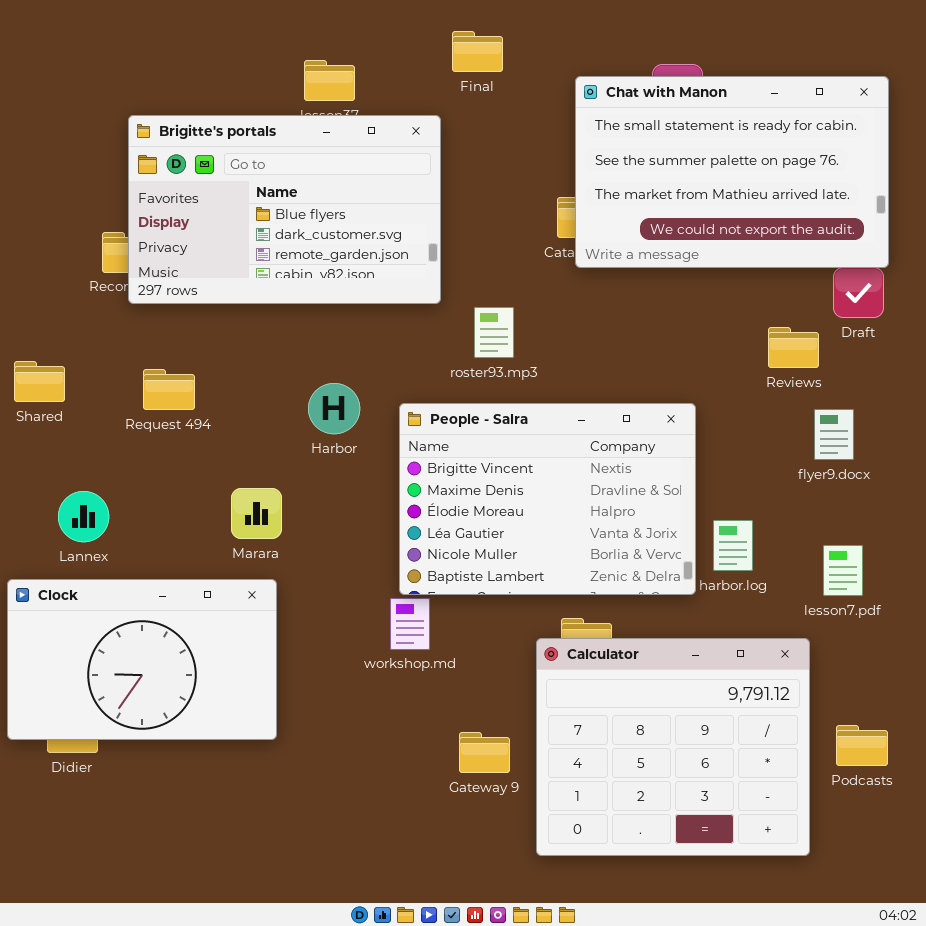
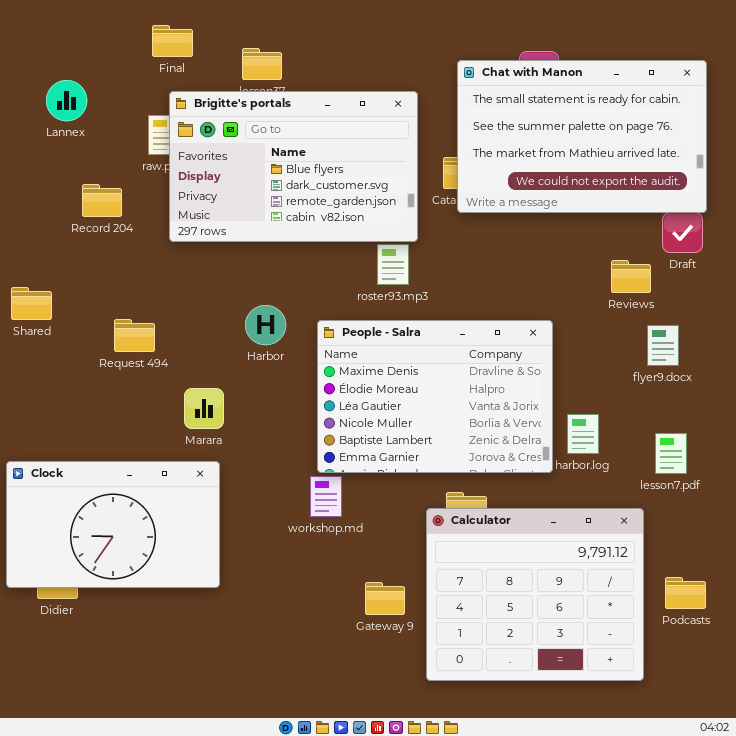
Final: [452,31,503,72] -> [152,25,193,57], moved
Brigitte's portals: [128,115,441,304] -> [169,91,418,242], moved
Request 494: [143,369,195,410] -> [114,319,155,352], moved
People - Salra: [399,403,696,595] -> [317,320,553,473], scrolled down 1 row
Lannex: [58,491,109,542] -> [46,80,87,121], moved

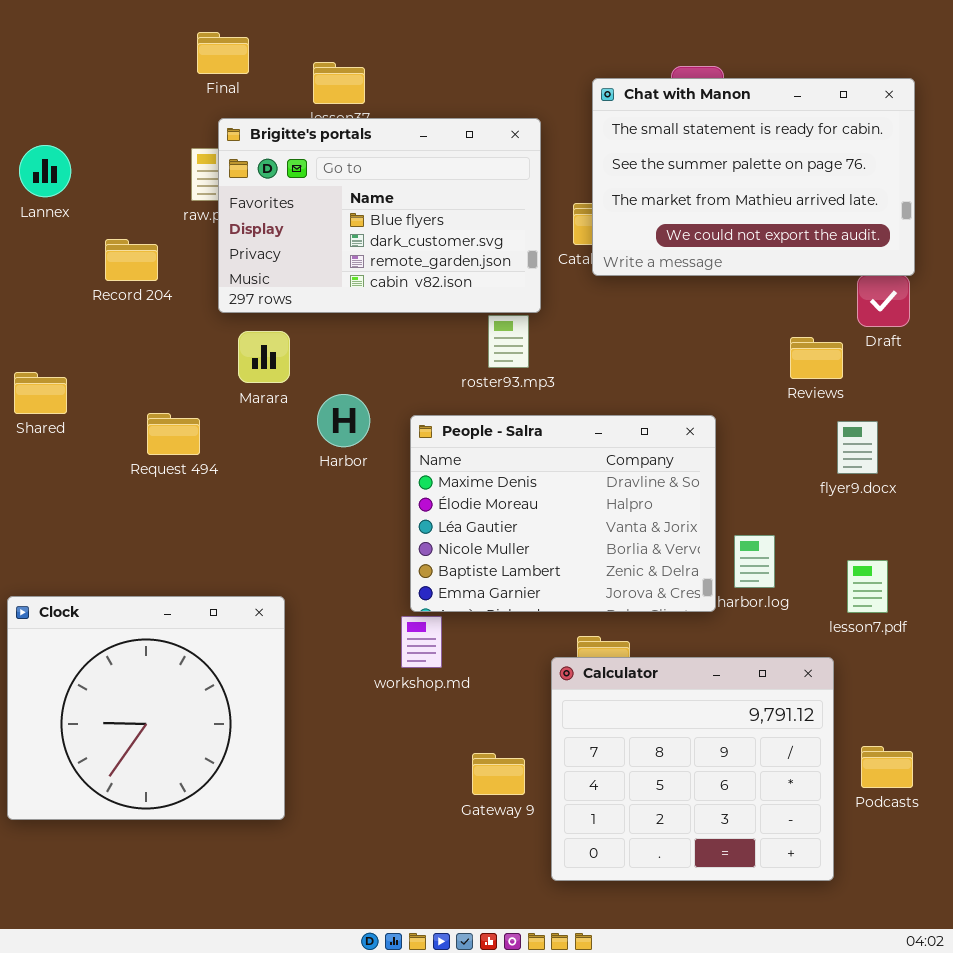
Lannex: [46,80,87,121] -> [19,145,71,197], moved
Marara: [184,388,224,429] -> [238,331,290,383], moved
Clock: [6,461,220,588] -> [7,596,285,820], resized

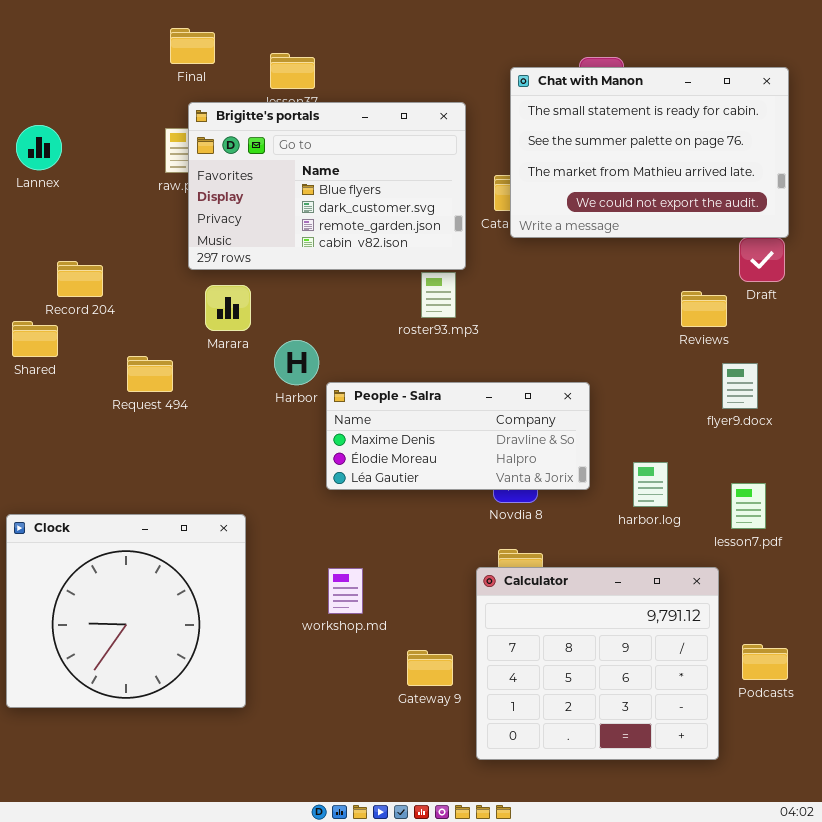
Record 204: [105,239,158,281] -> [57,261,103,297], moved
People - Salra: [410,415,716,612] -> [326,382,590,490], moved, resized
workshop.md: [401,616,442,668] -> [328,568,363,614], moved

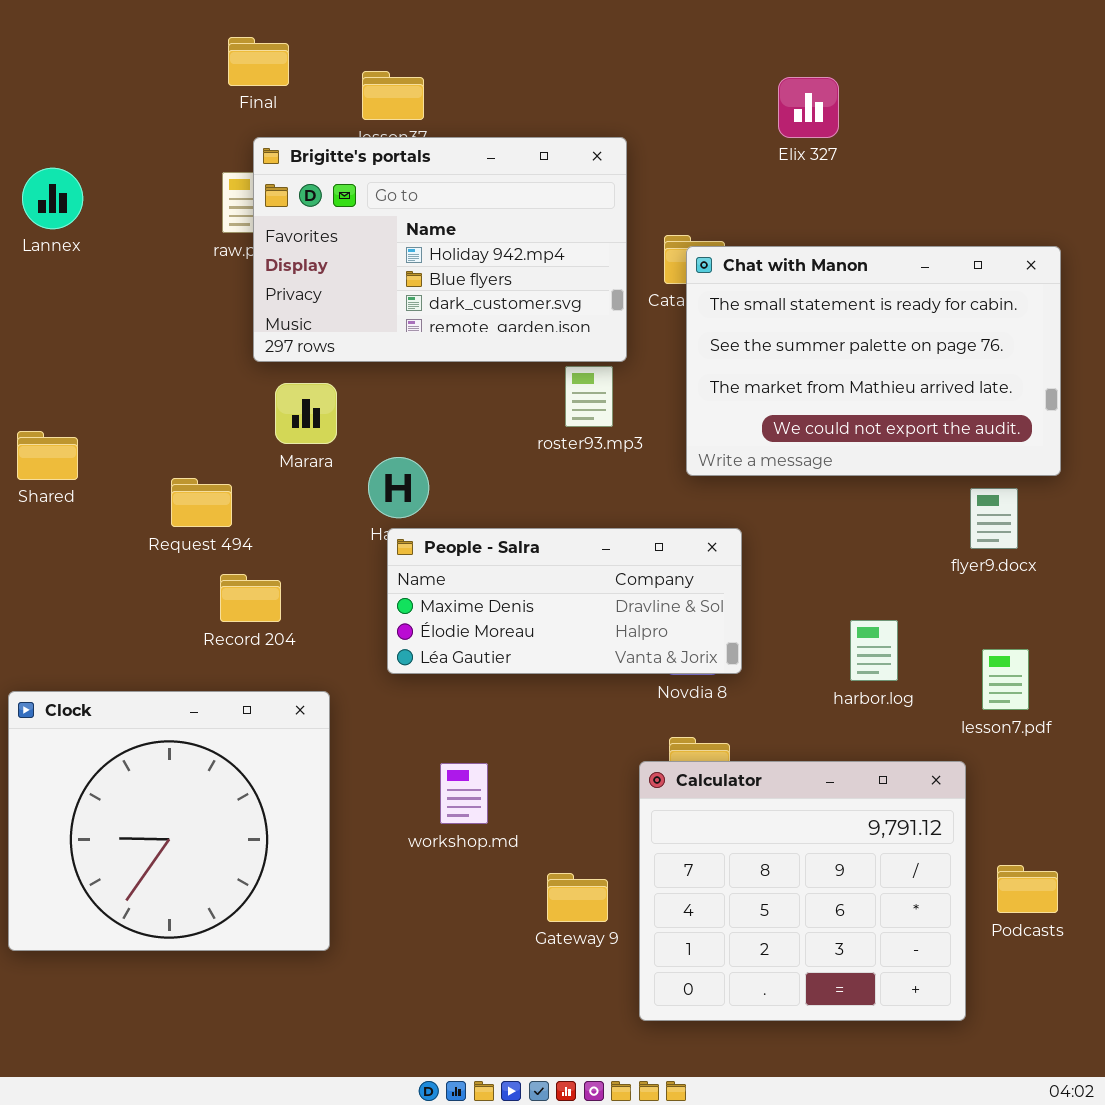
Chat with Manon: [510,67,789,238] -> [686,246,1061,476], moved
Brigitte's portals: [188,102,466,270] -> [253,137,627,362], scrolled up 1 row
Record 204: [57,261,103,297] -> [220,574,281,622], moved
People - Salra: [326,382,590,490] -> [387,528,742,674], moved

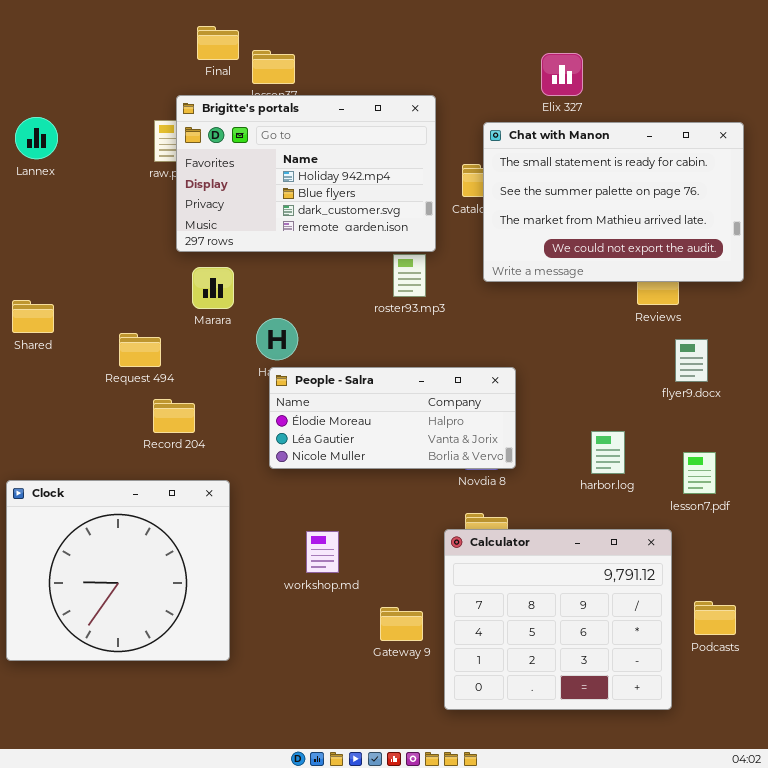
Final: [228,37,289,86] -> [197,26,239,60], moved
Chat with Manon: [686,246,1061,476] -> [483,122,744,282], moved
People - Salra: [387,528,742,674] -> [269,367,516,469], scrolled down 1 row

